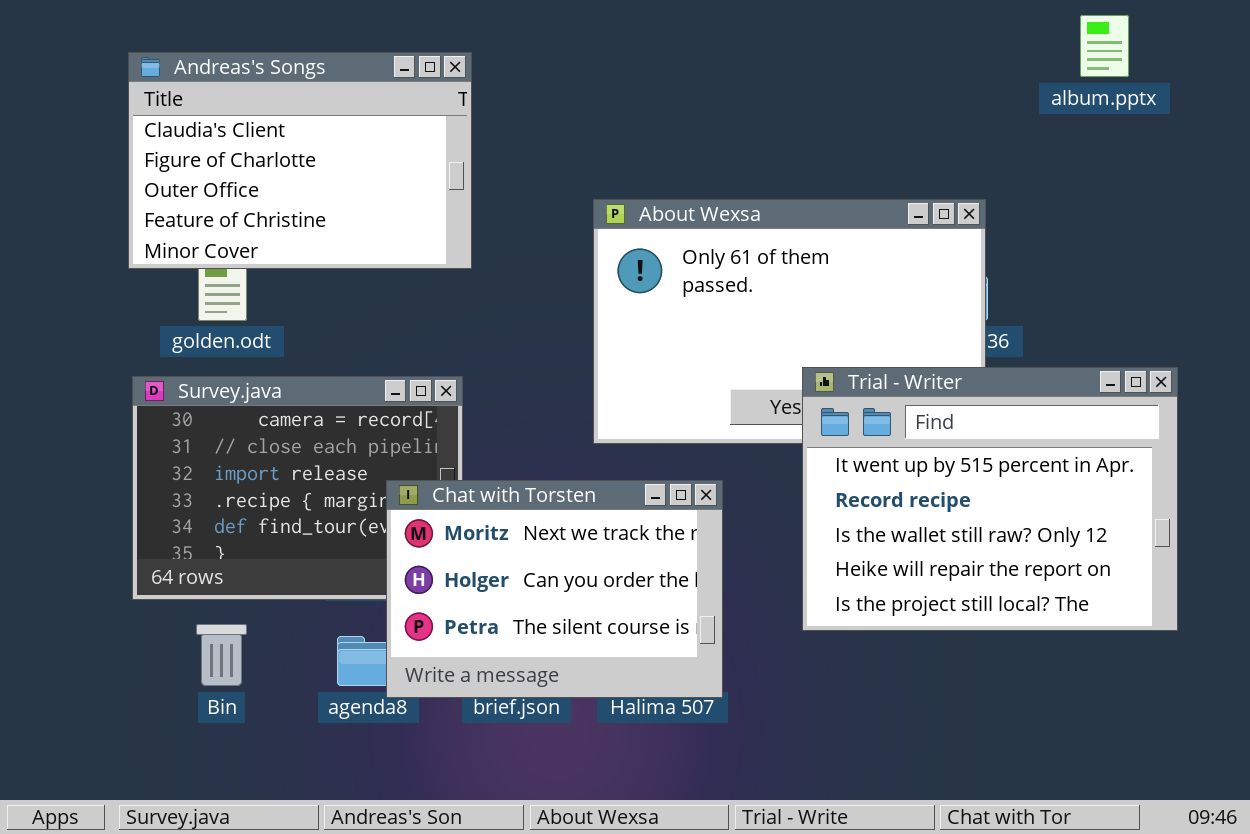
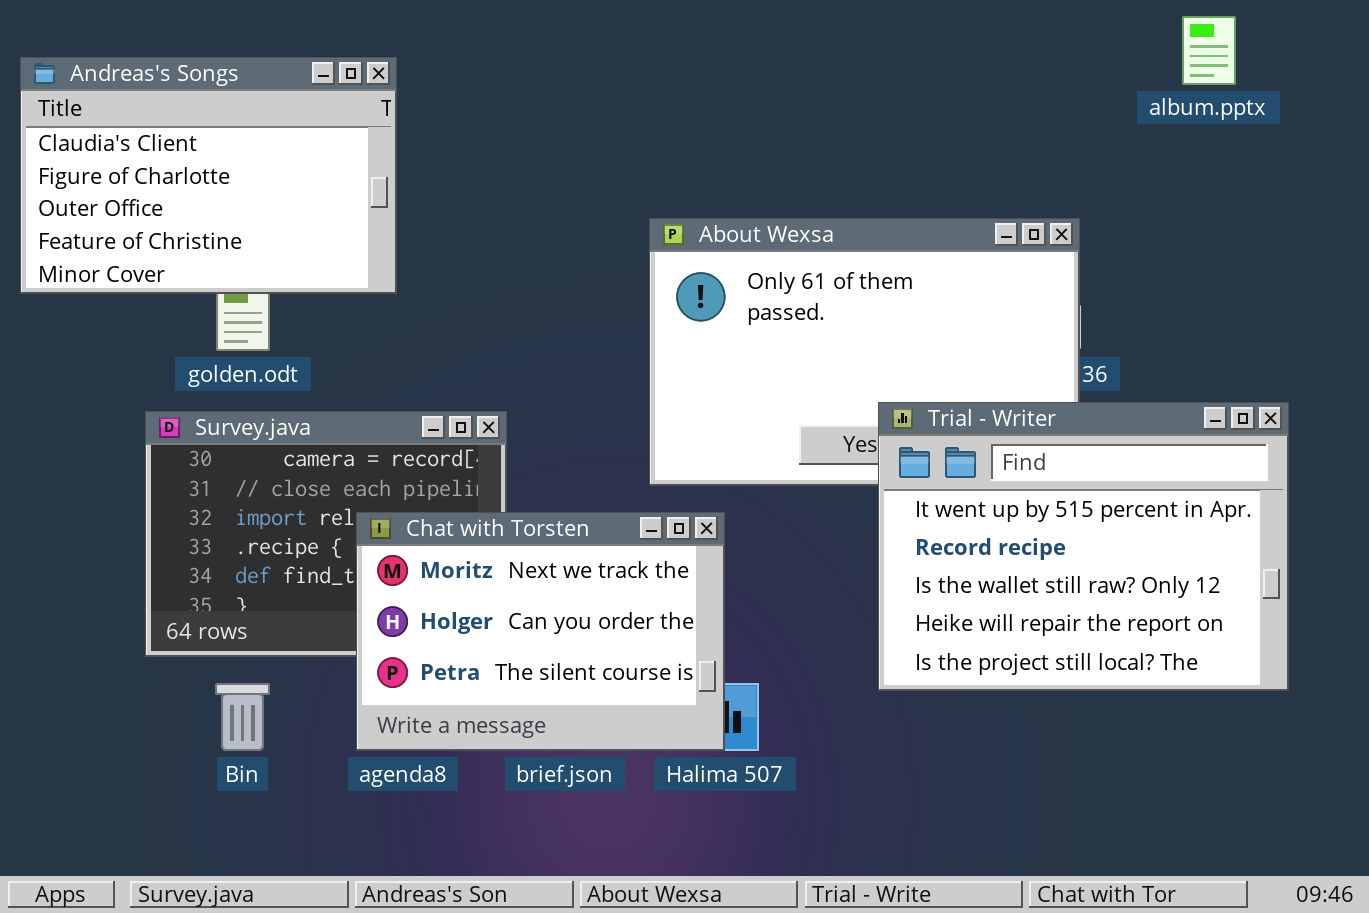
Andreas's Songs: [128,52,472,269] -> [20,57,397,294], moved
Chat with Torsten: [386,480,723,698] -> [356,512,725,751], moved

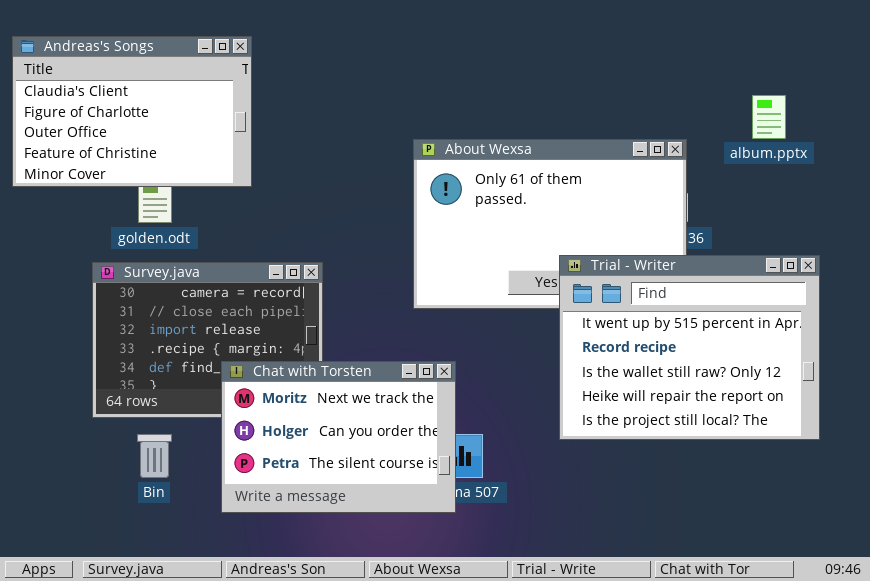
album.pptx: [1182,16,1236,85] -> [752,95,786,139], moved
Chat with Torsten: [356,512,725,751] -> [221,361,456,513], moved

